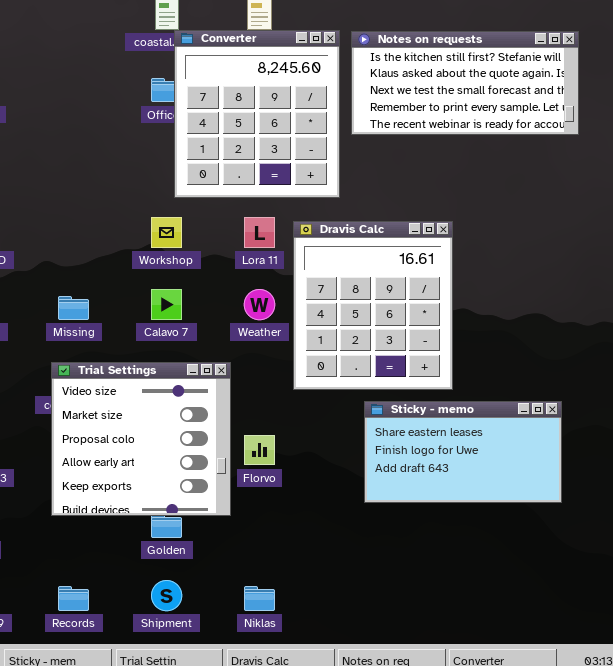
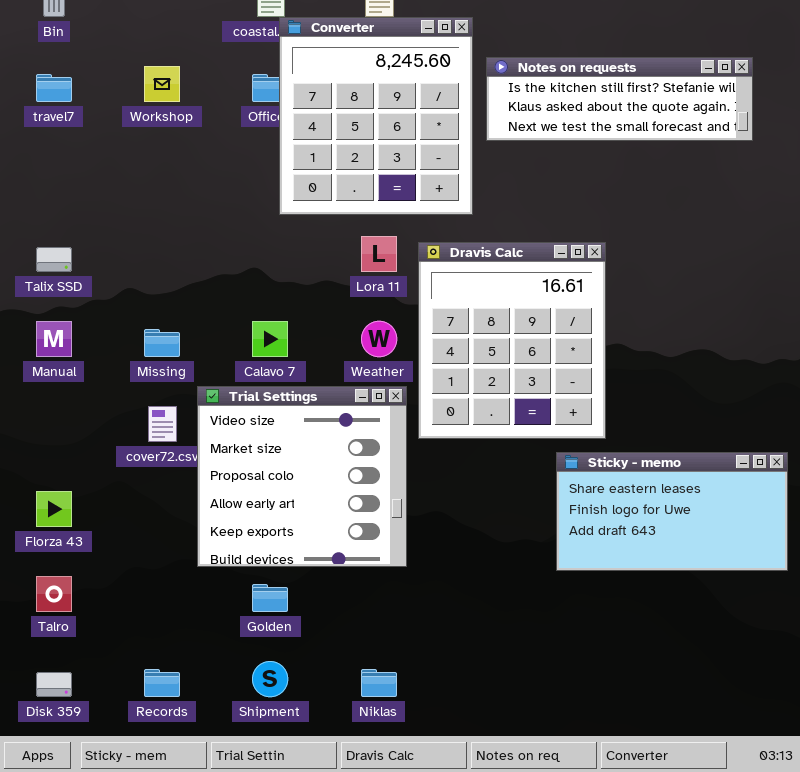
Notes on requests: [351,31,579,135] -> [486,57,753,141], resized
Workshop: [151,217,182,248] -> [144,66,180,102], moved
Trial Settings: [51,362,231,516] -> [197,386,407,567], moved
Sticky - memo: [364,401,562,503] -> [556,452,788,571], moved

